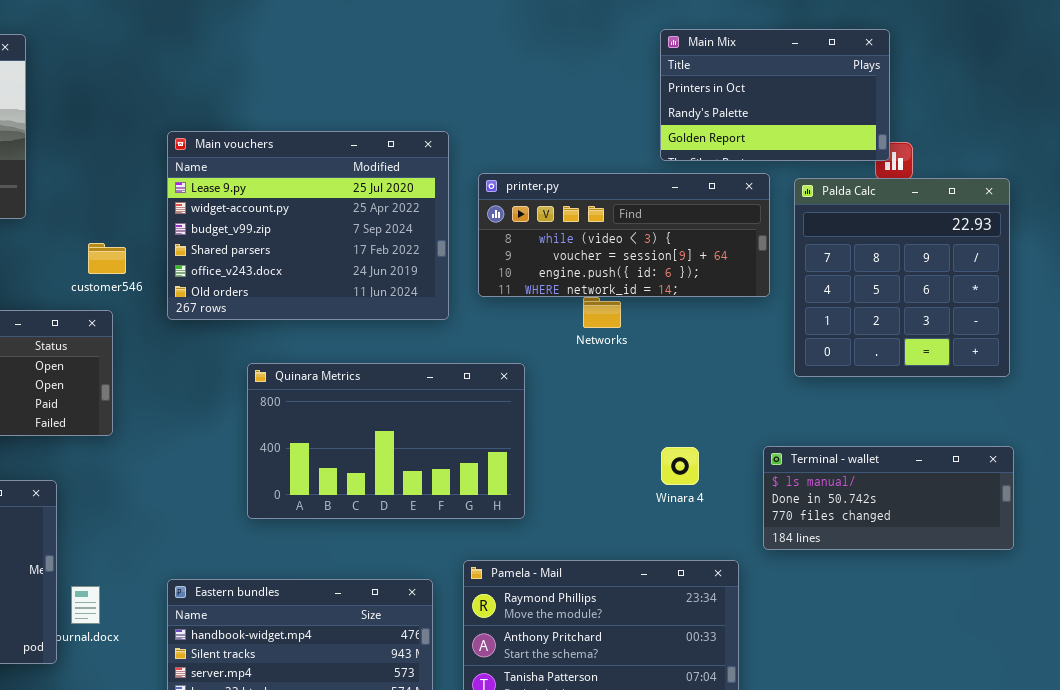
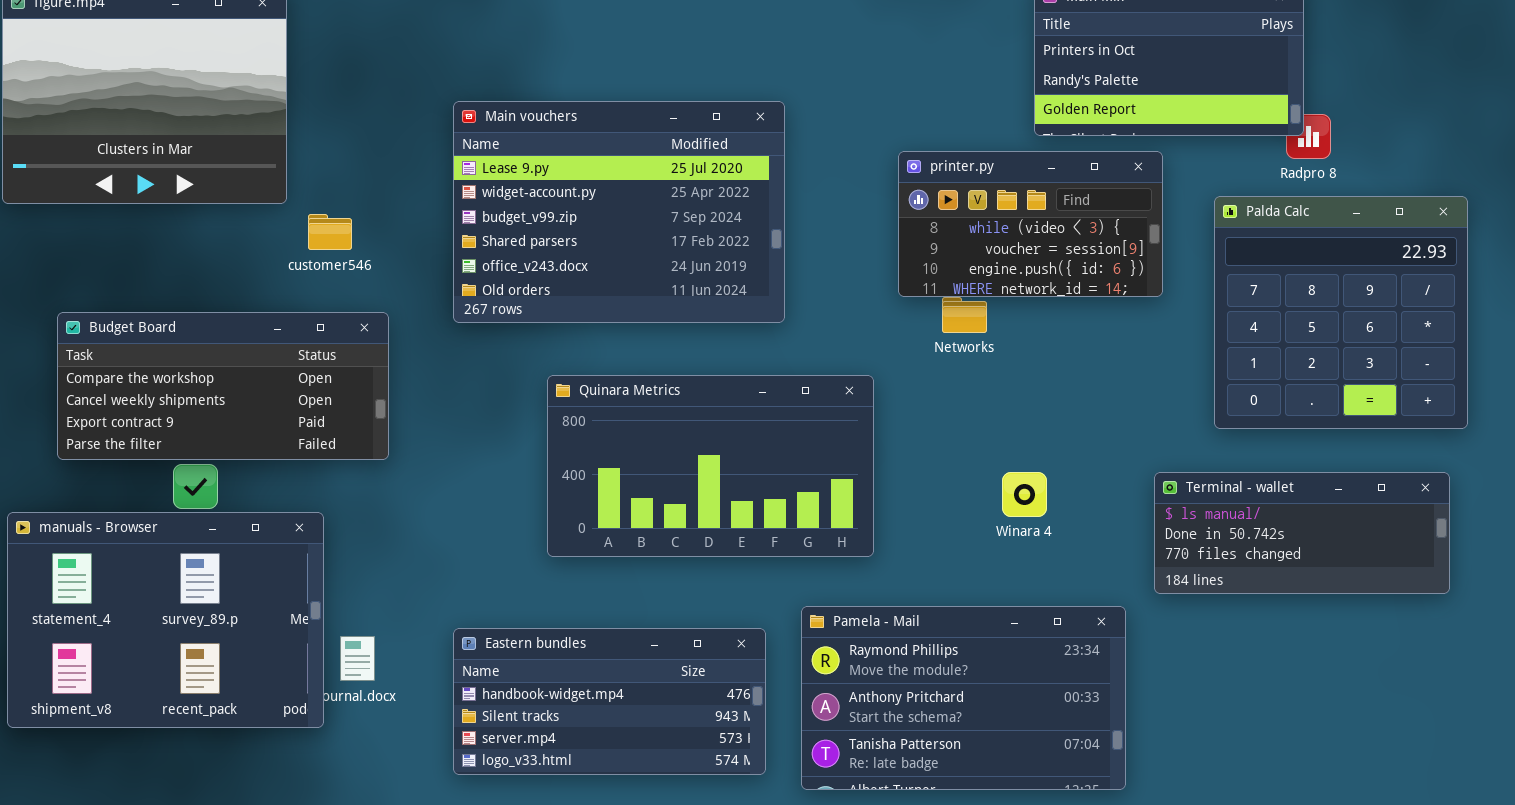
printer.py: [478,173,770,297] -> [898,151,1163,297], resized
Palda Calc: [794,178,1010,377] -> [1214,196,1468,429], moved
customer546: [88,243,126,274] -> [308,214,352,250], moved
Winara 4: [661,447,699,485] -> [1002,472,1047,517], moved

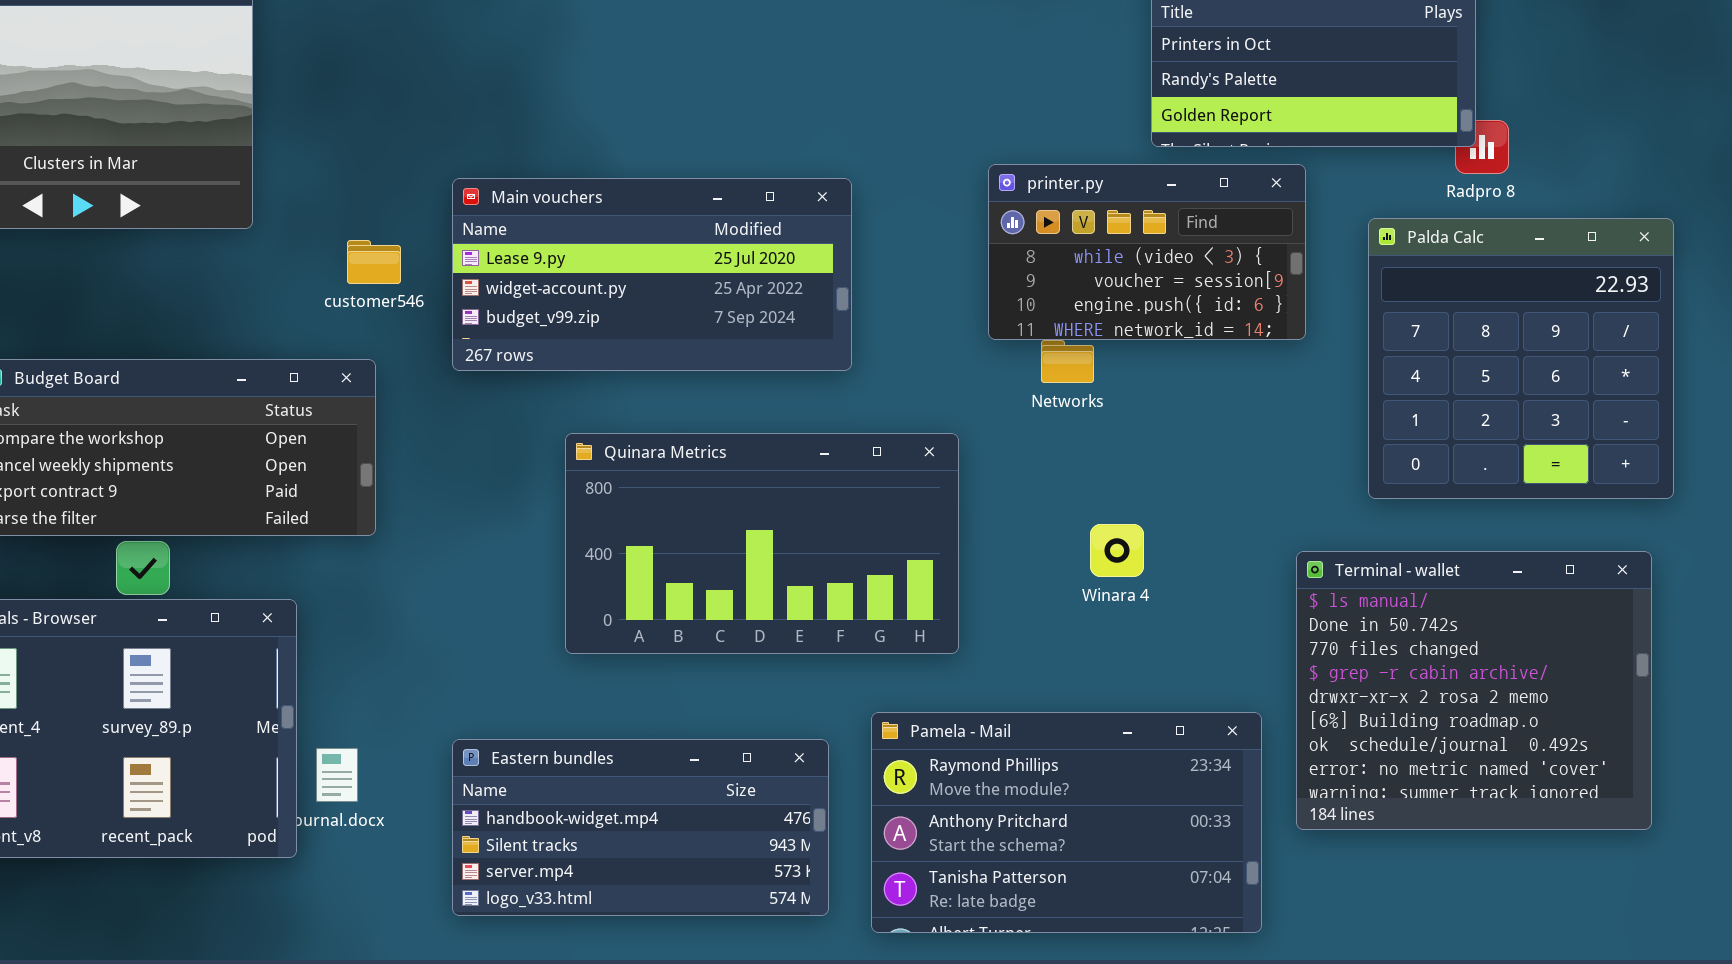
Main vouchers: [453,101,785,323] -> [452,178,852,371], resized
customer546: [308,214,352,250] -> [347,240,401,284], moved
Winara 4: [1002,472,1047,517] -> [1090,524,1144,577], moved
Terminal - wallet: [1154,472,1450,594] -> [1296,551,1652,830], resized

